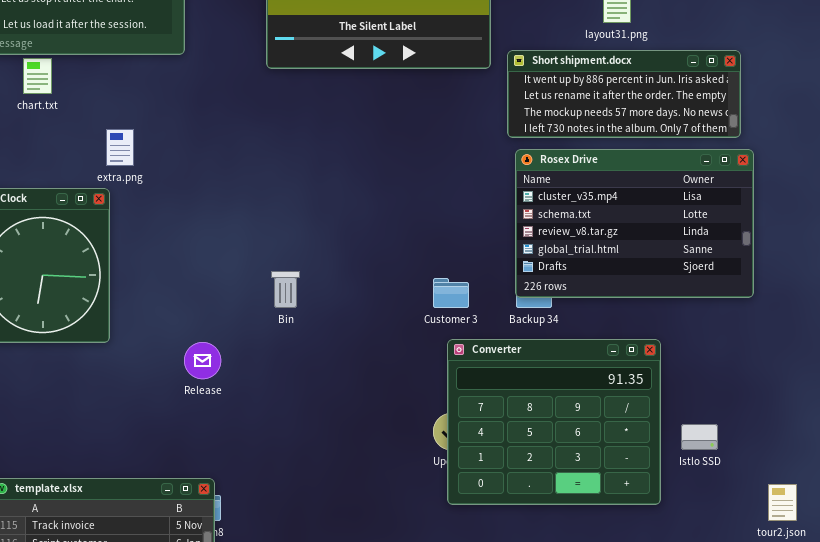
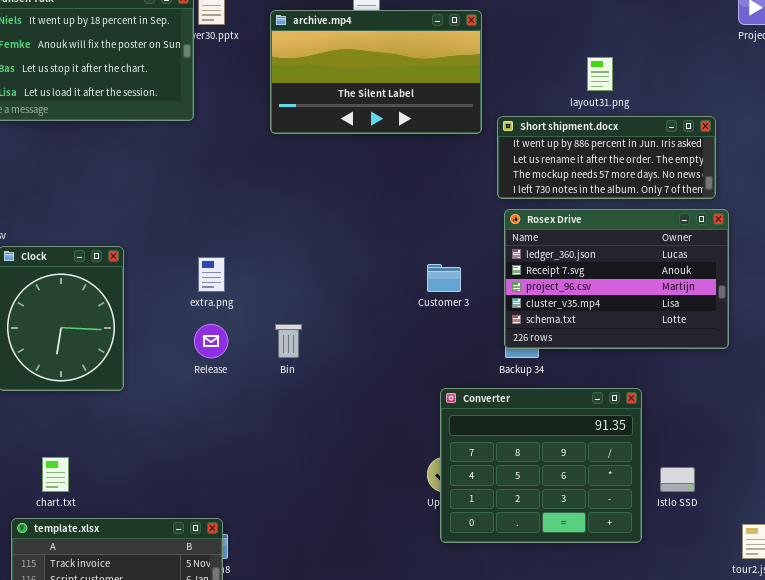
chart.txt: [23,58,52,94] -> [42,457,69,492], moved
extra.png: [106,129,134,166] -> [198,257,225,292], moved
Rosex Drive: [515,149,754,298] -> [504,209,729,349], scrolled up 3 rows
Customer 3: [433,278,469,308] -> [427,264,461,292], moved
Release: [184,342,221,379] -> [194,324,228,358], moved

